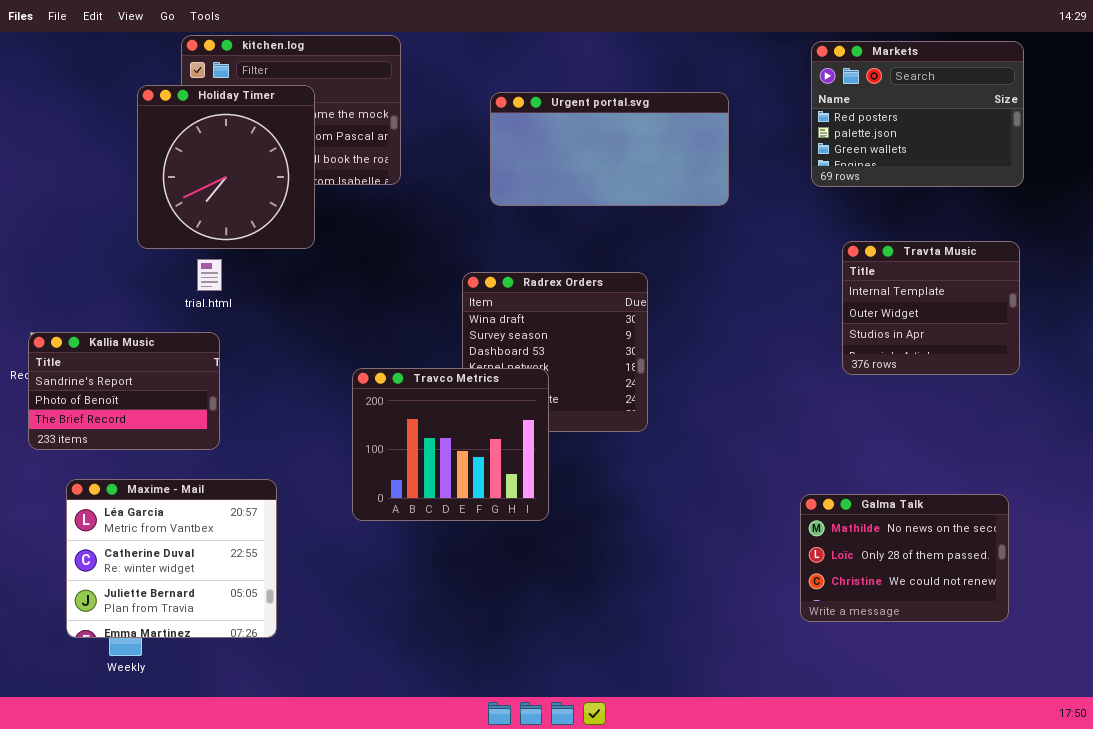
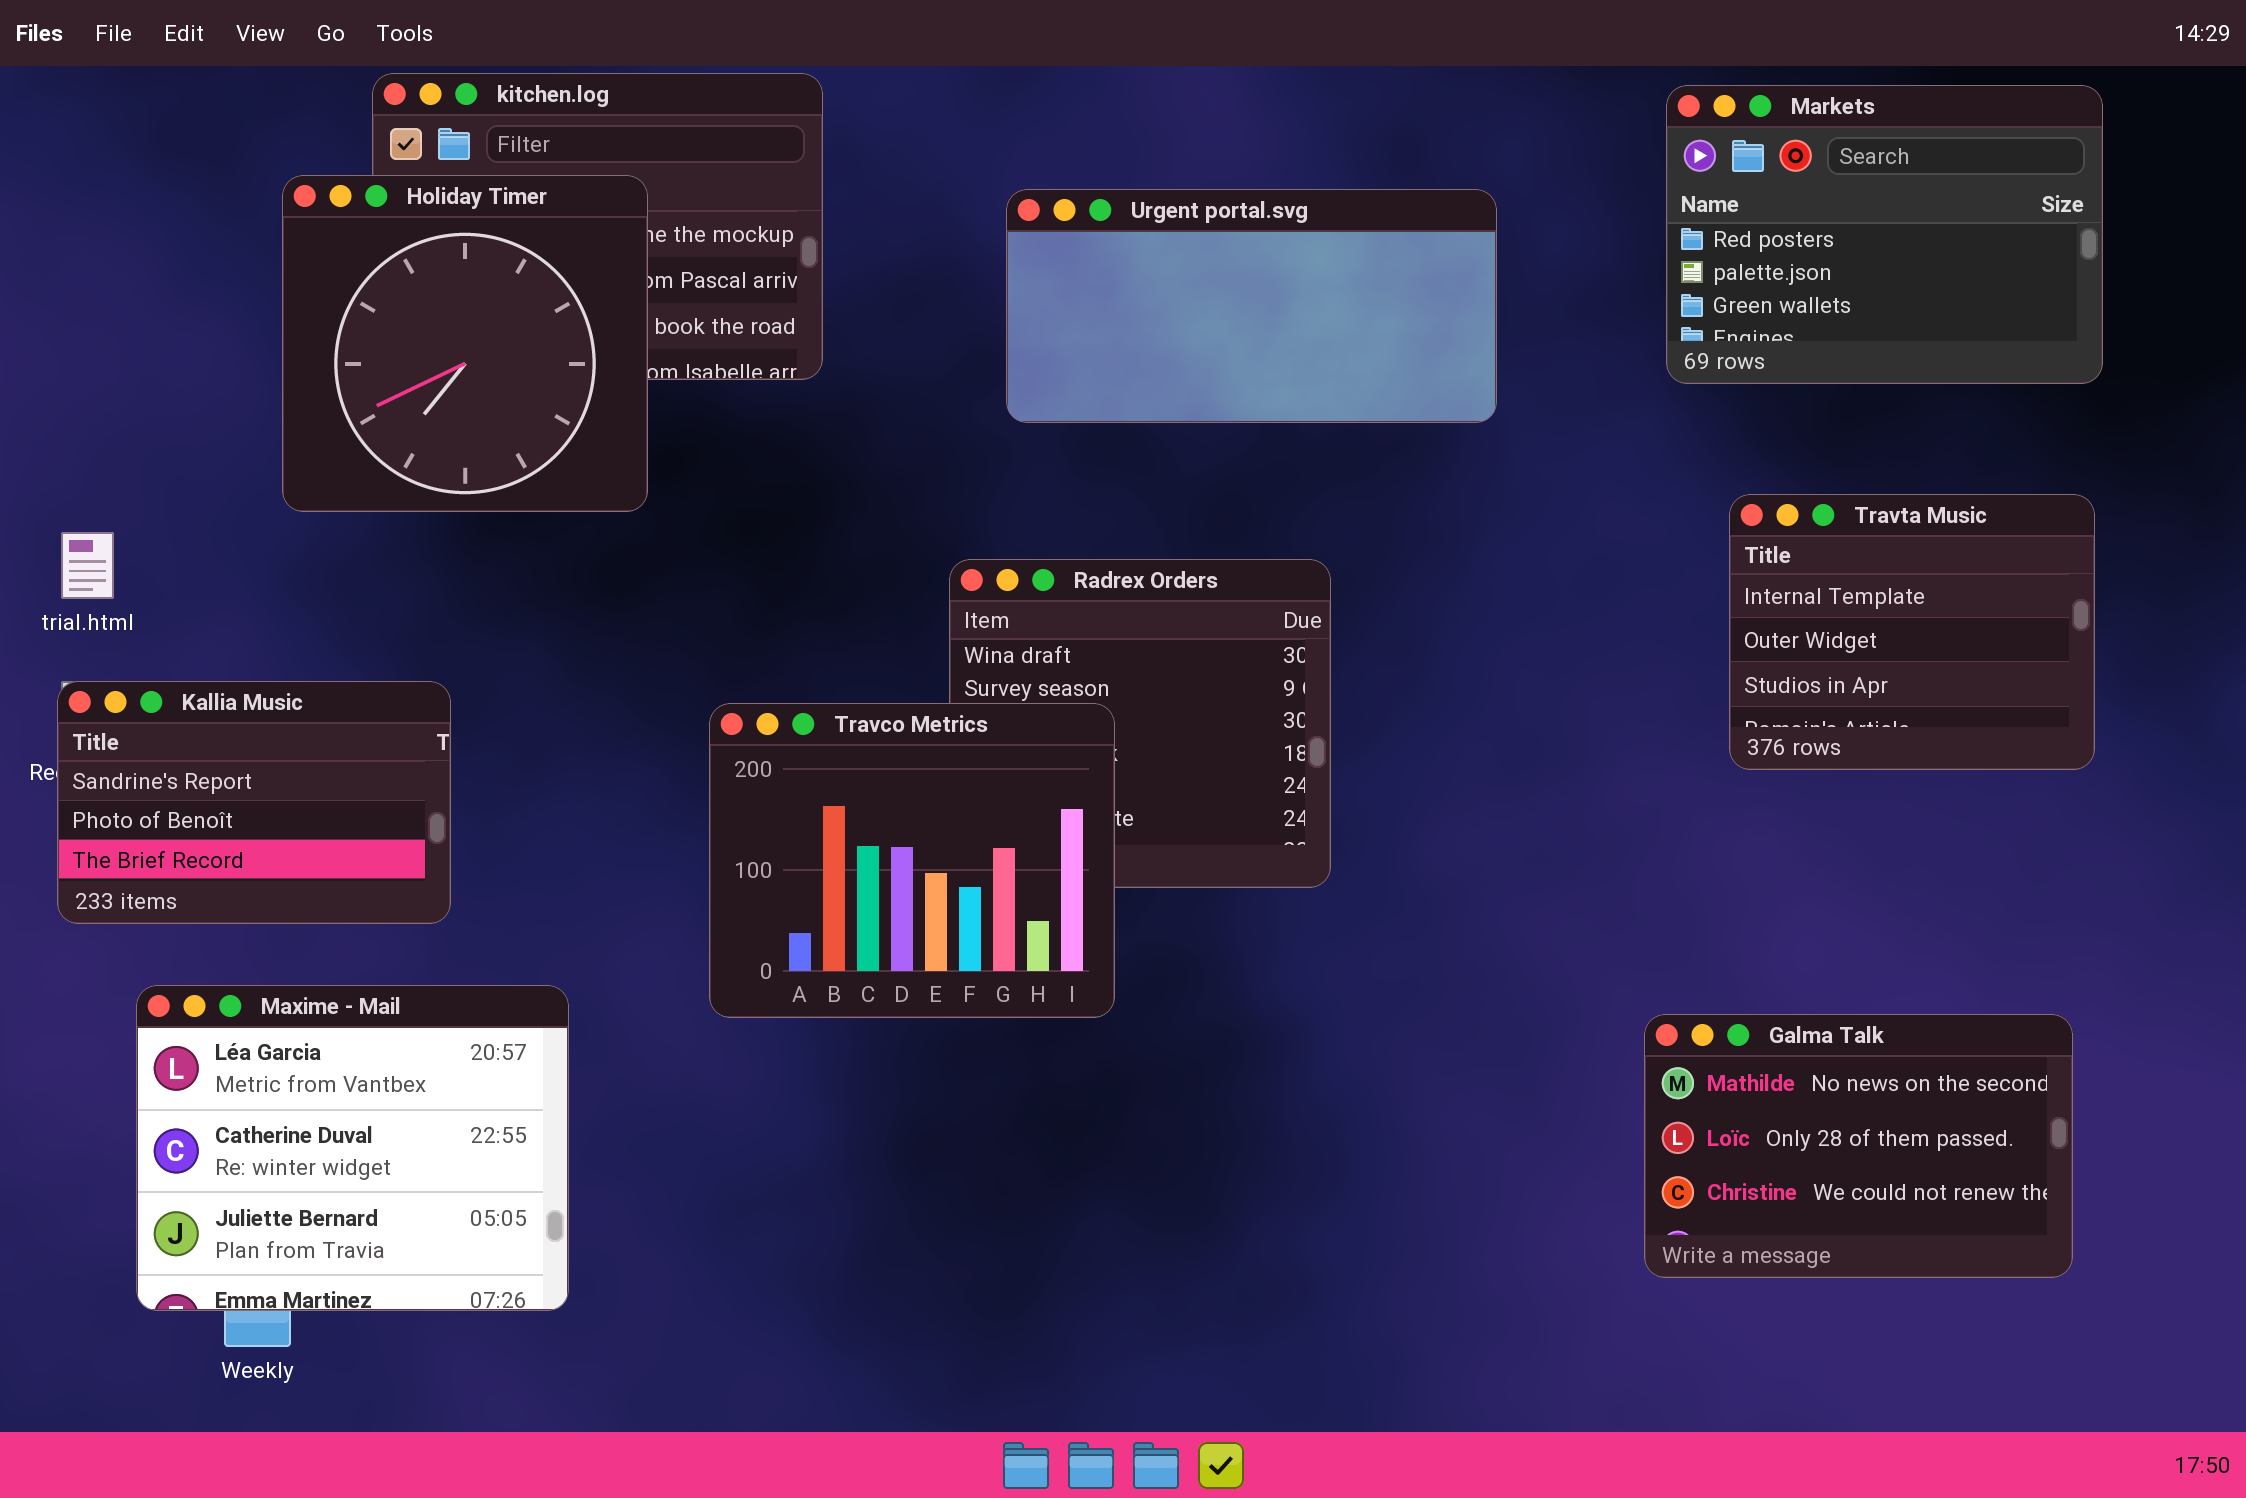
trial.html: [197,259,222,291] -> [61,532,114,599], moved
Travco Metrics: [352,368,549,521] -> [709,703,1115,1018], moved

